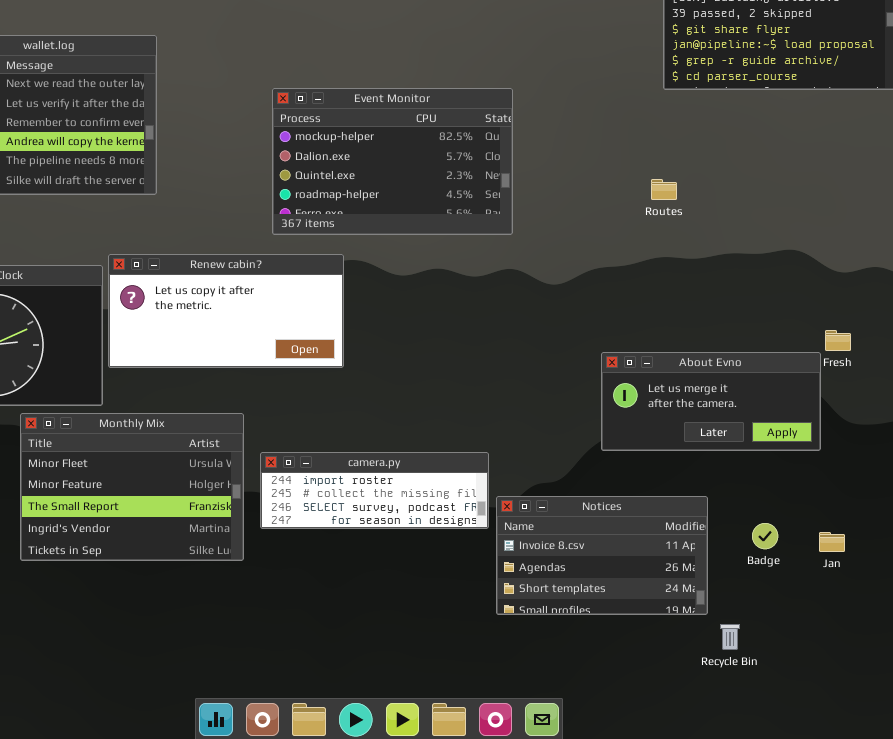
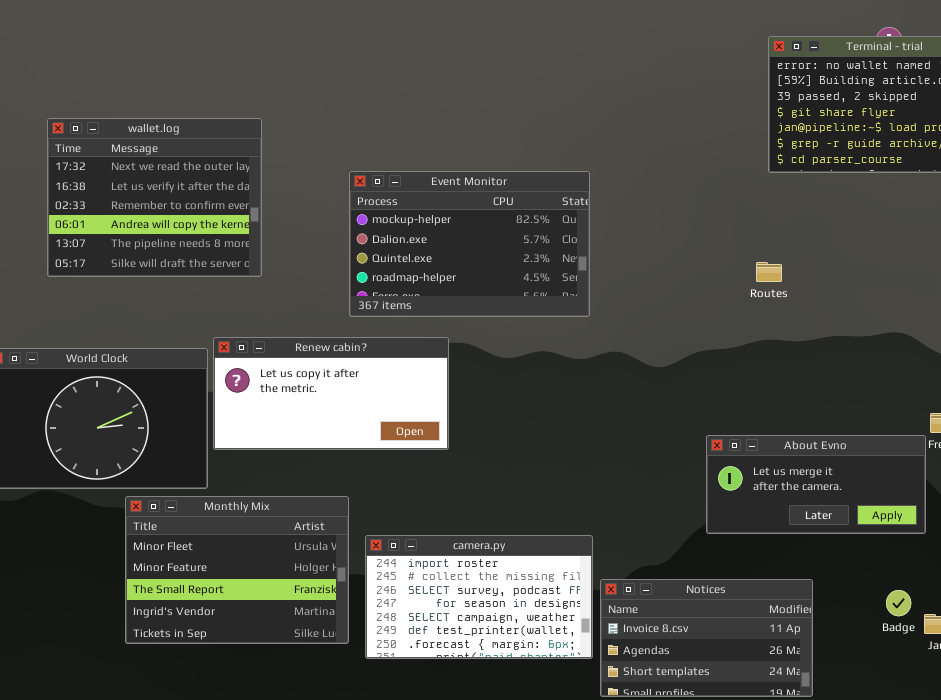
Event Monitor: [272,88,513,235] -> [349,171,590,317], moved
camera.py: [260,452,489,529] -> [365,535,593,659], resized
Badge: [752,523,778,549] -> [886,590,911,616], moved

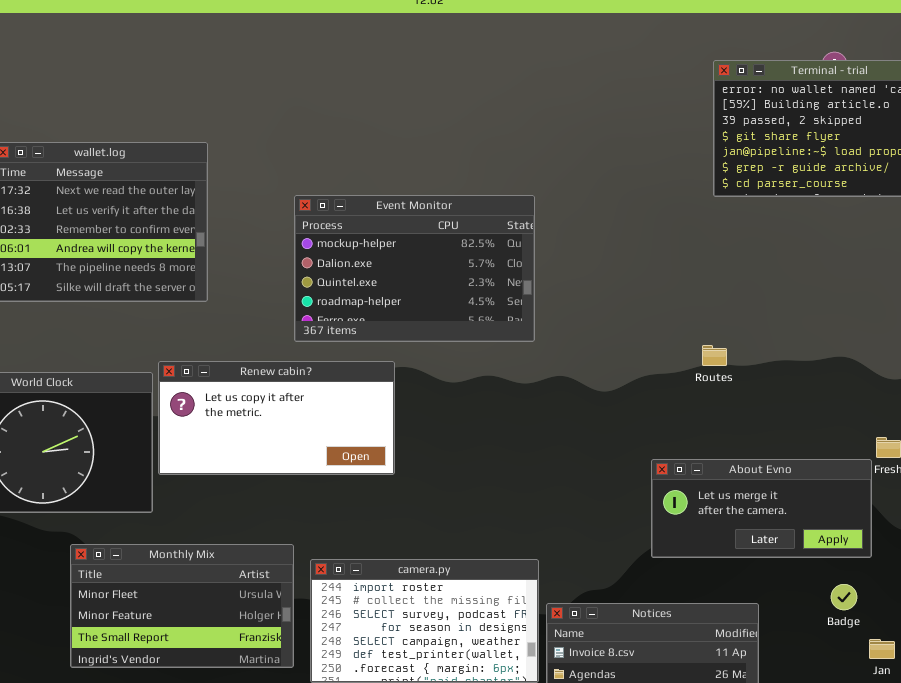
Routes: [756,262,782,282] -> [702,345,727,366], moved
Monthly Mix: [125,496,349,644] -> [70,544,294,668], resized
Badge: [886,590,911,616] -> [831,584,857,610], moved

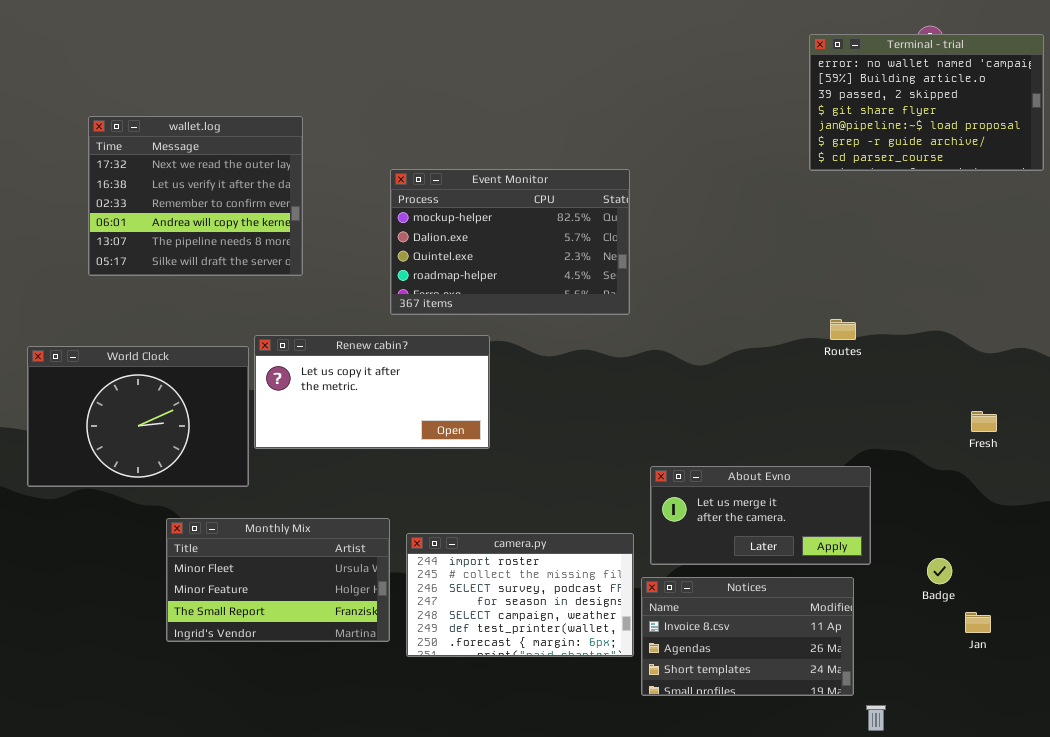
Routes: [702,345,727,366] -> [830,319,856,340], moved
About Evno: [651,459,872,558] -> [650,466,871,565], moved

